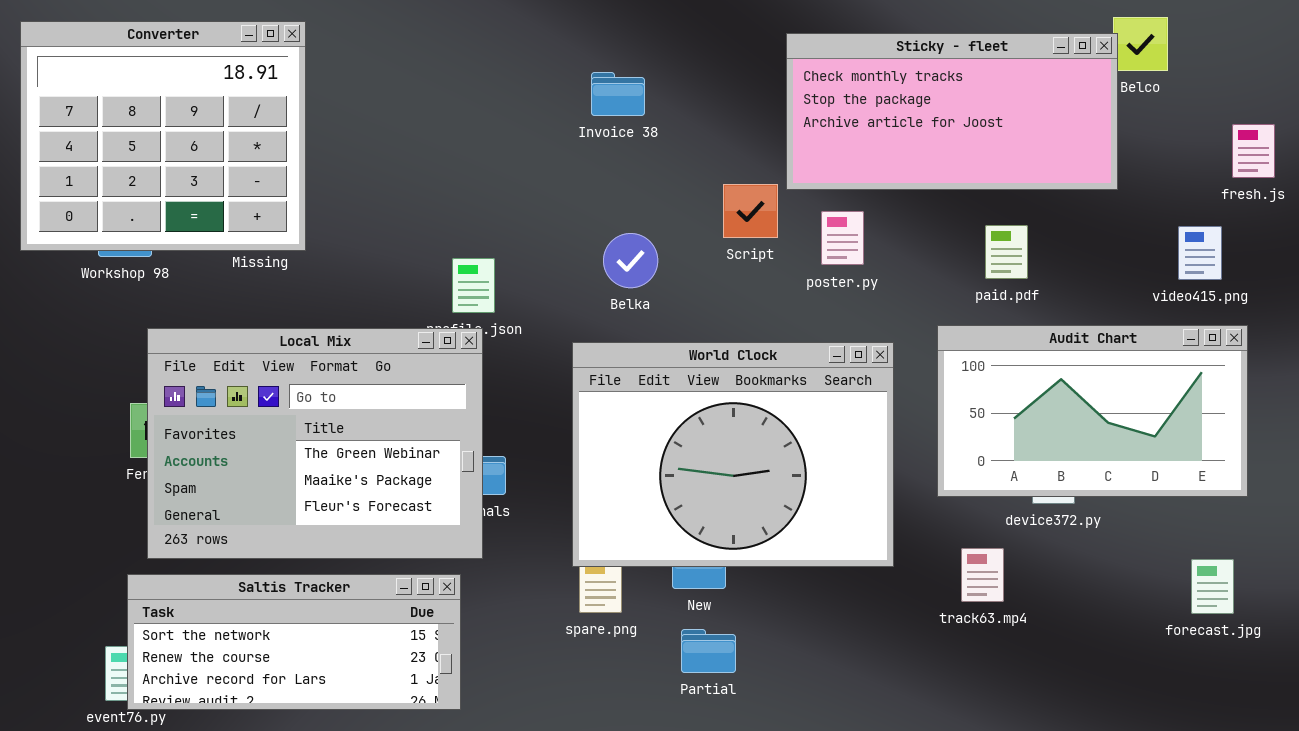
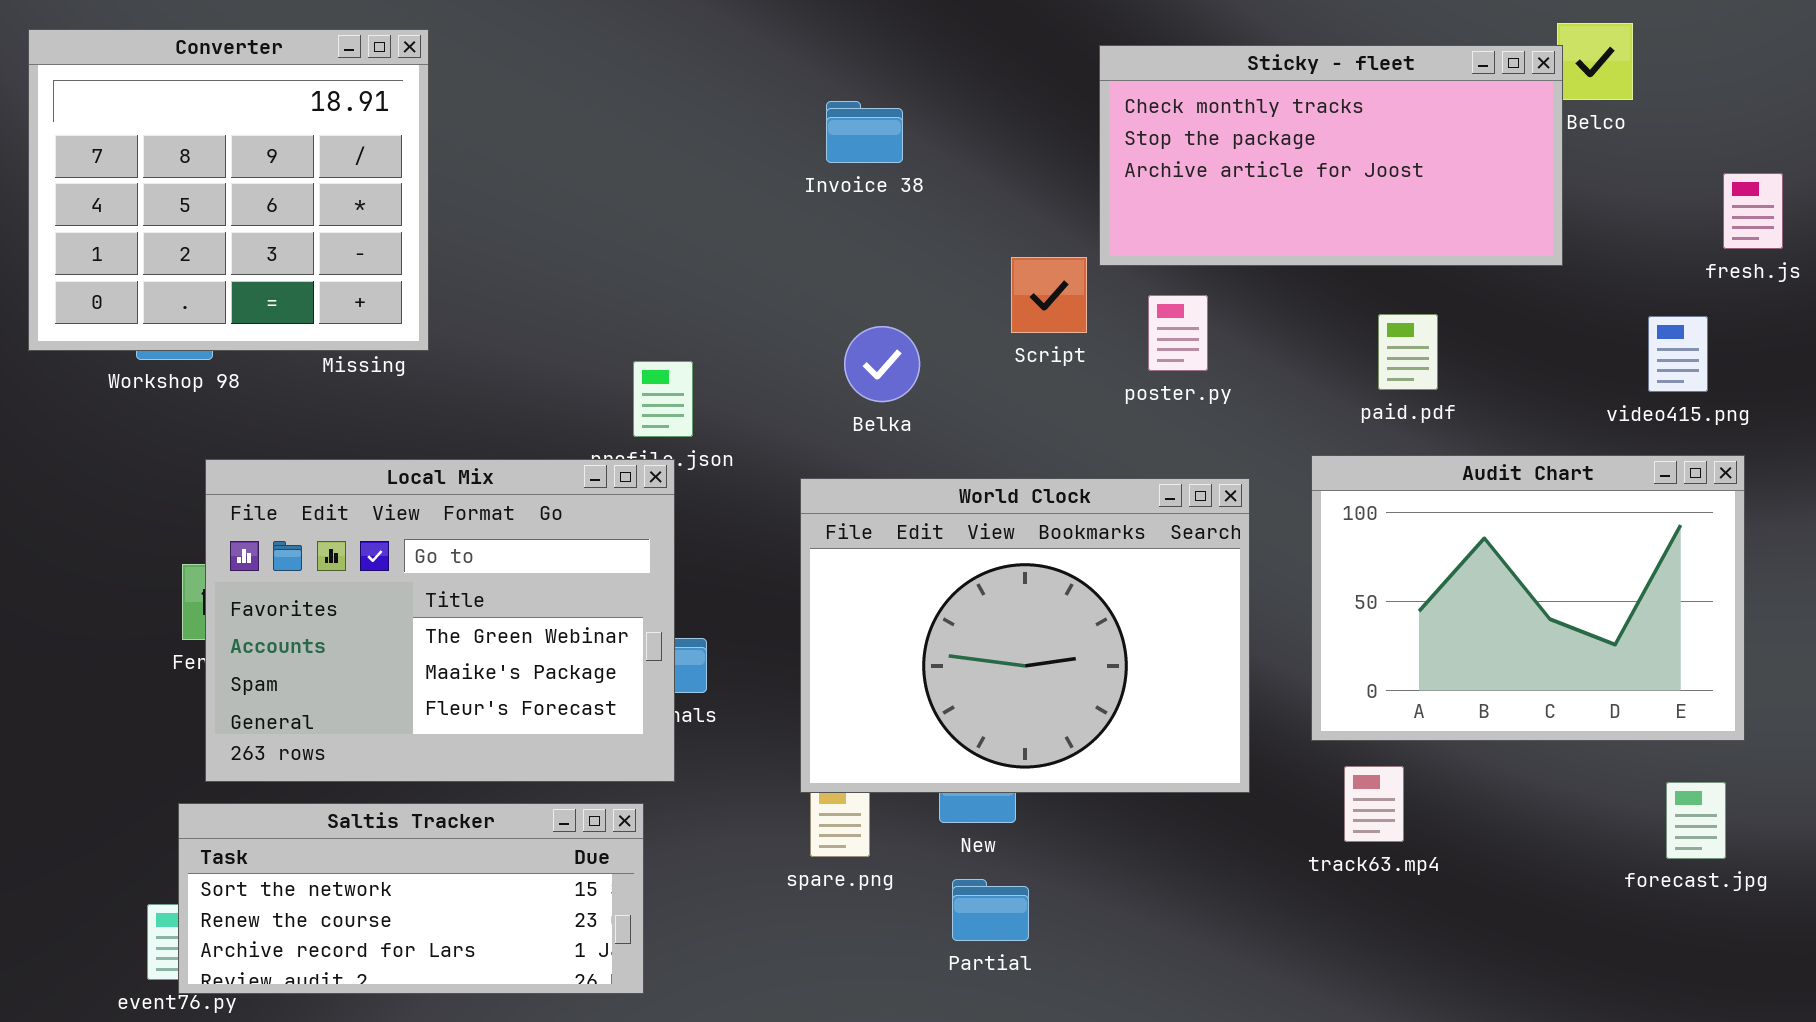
Audit Chart: [937,325,1248,497] -> [1311,455,1745,741], resized

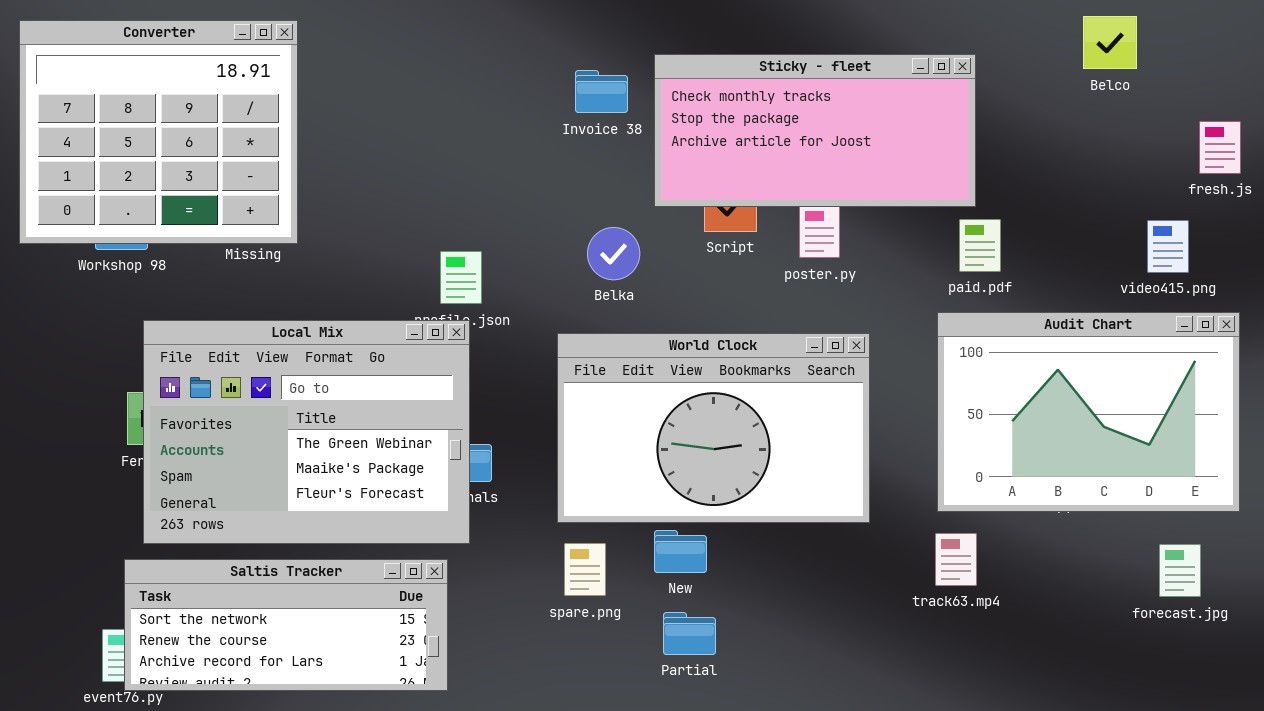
Sticky - fleet: [1099,45,1563,266] -> [654,54,976,207], moved
Audit Chart: [1311,455,1745,741] -> [937,312,1240,512], moved
World Clock: [800,478,1250,793] -> [557,333,870,523], resized

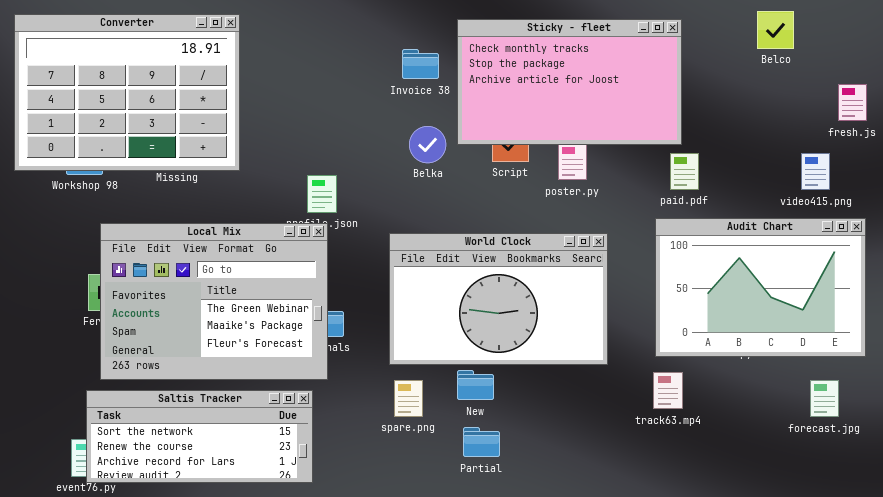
Converter: [19,20,298,244] -> [14,14,240,171], resized
Sticky - fleet: [654,54,976,207] -> [457,19,682,145], resized
Belka: [587,227,640,280] -> [409,126,446,163], moved

